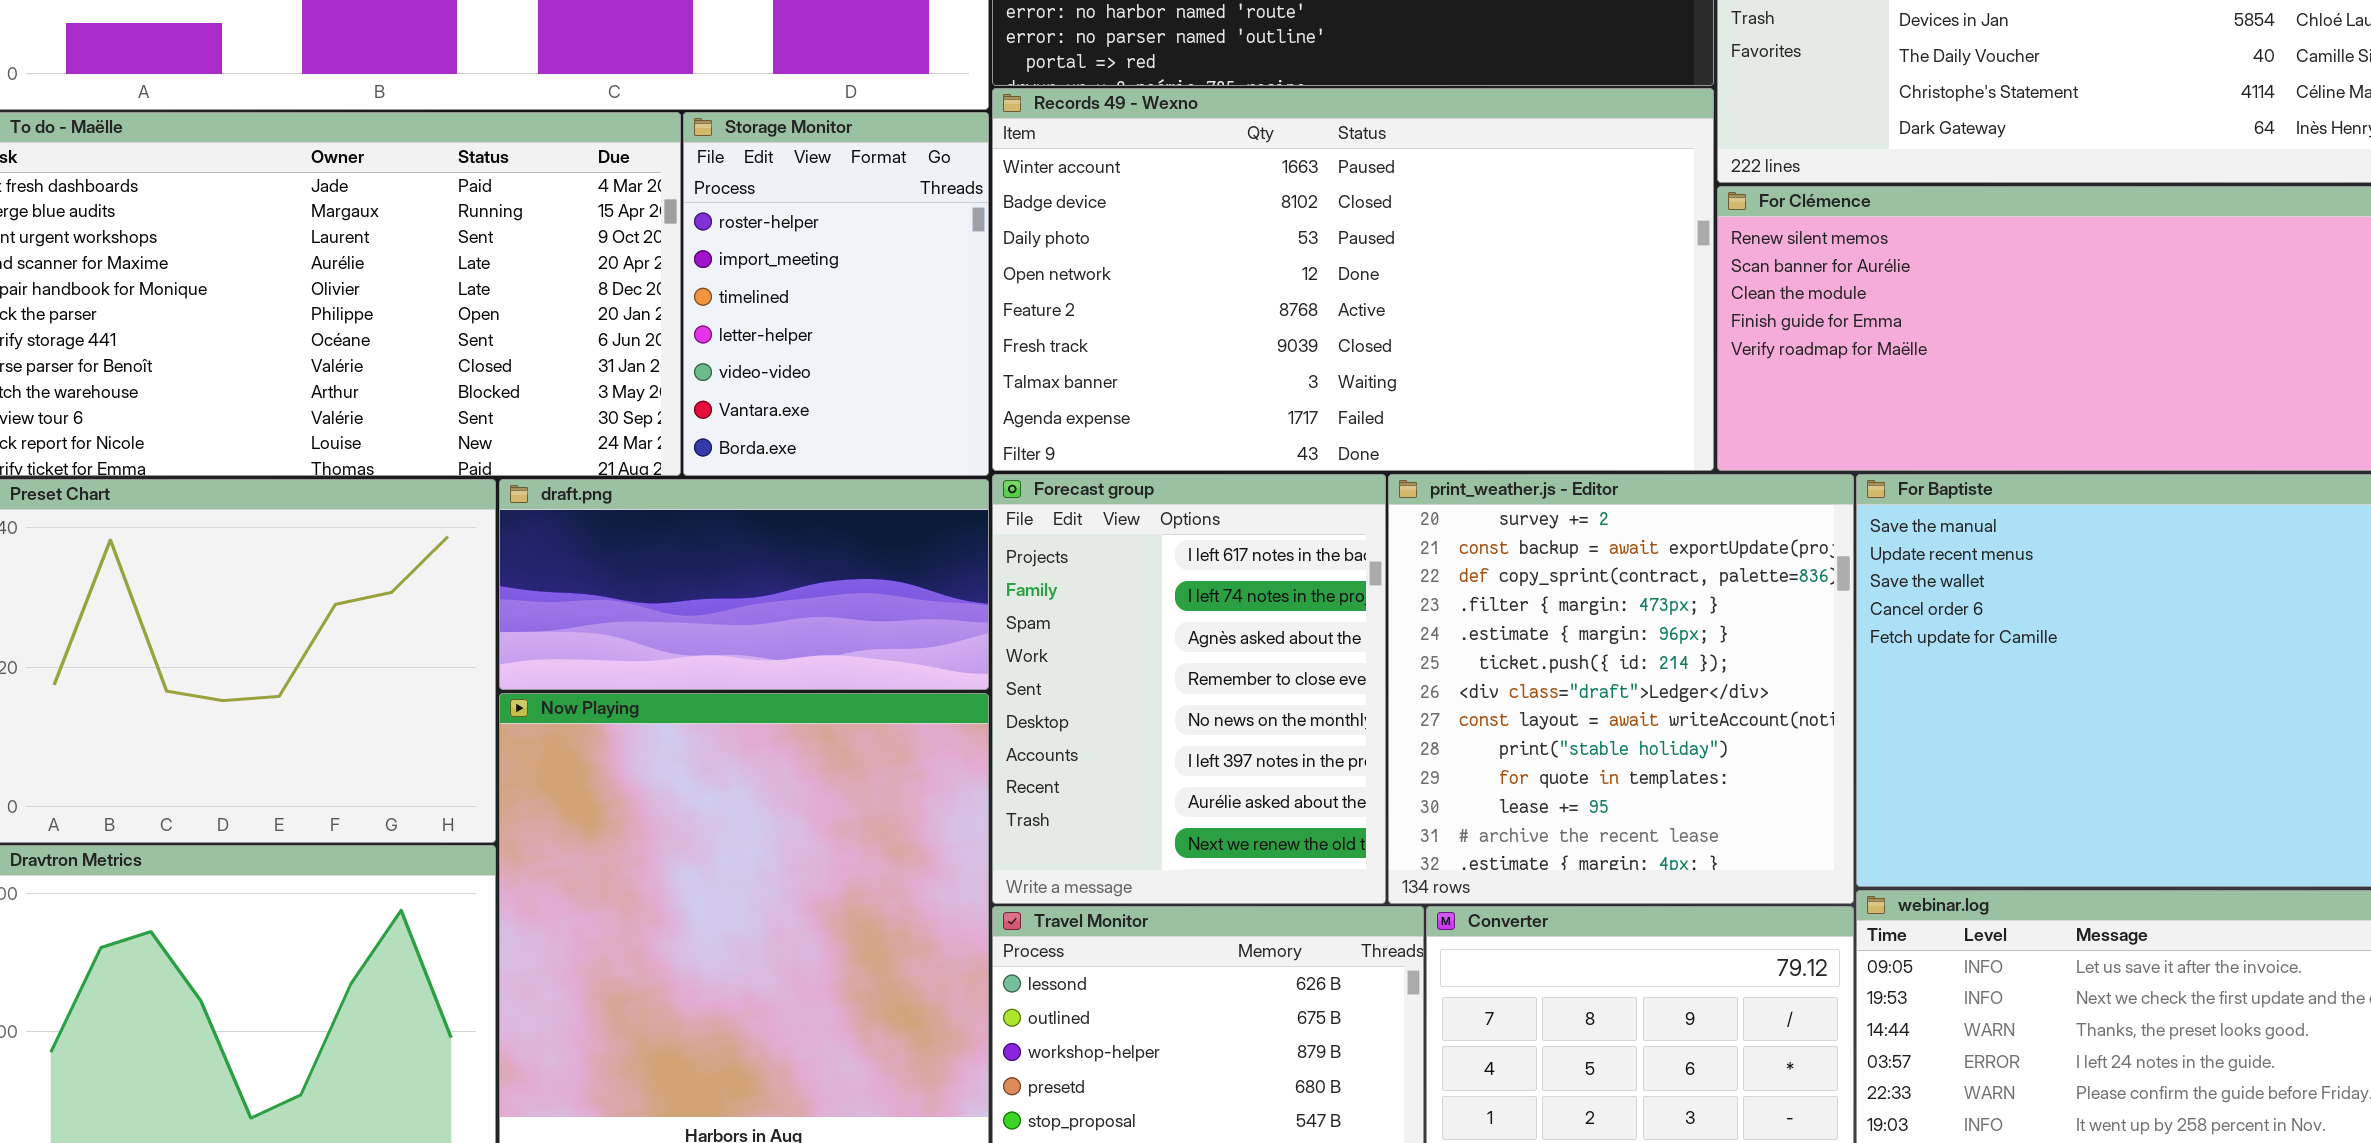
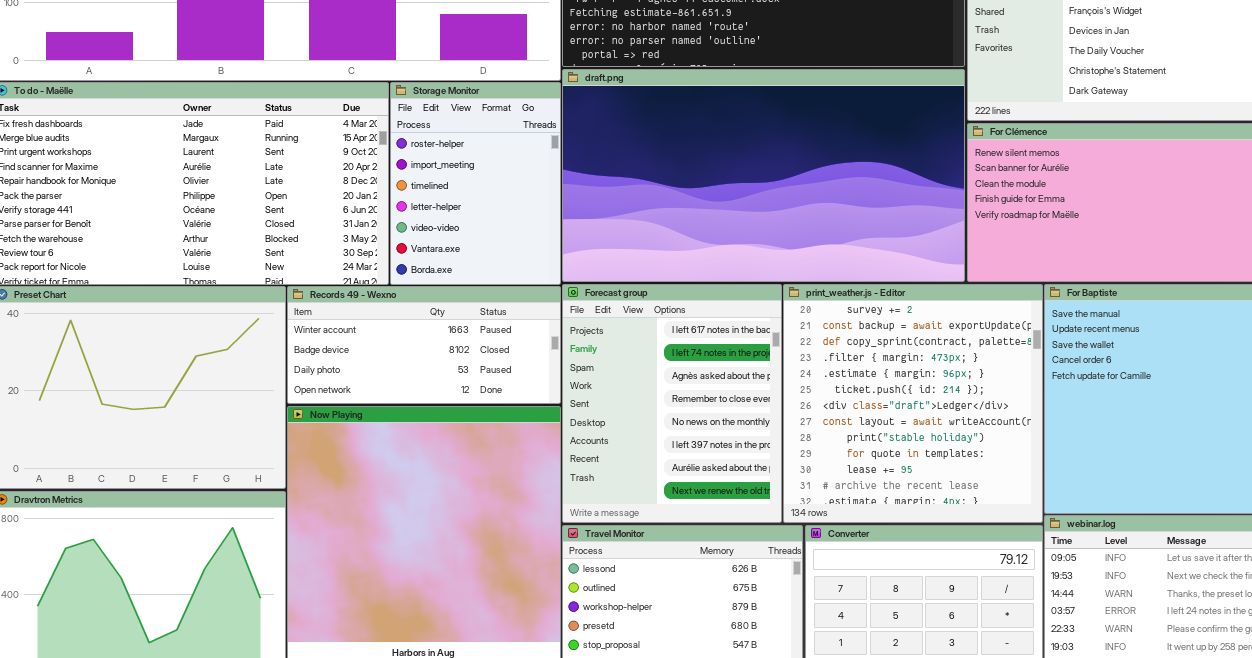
Records 49 - Wexno: [992,88,1714,471] -> [287,286,561,404], moved, resized
draft.png: [499,479,989,690] -> [562,69,965,282], moved, resized

